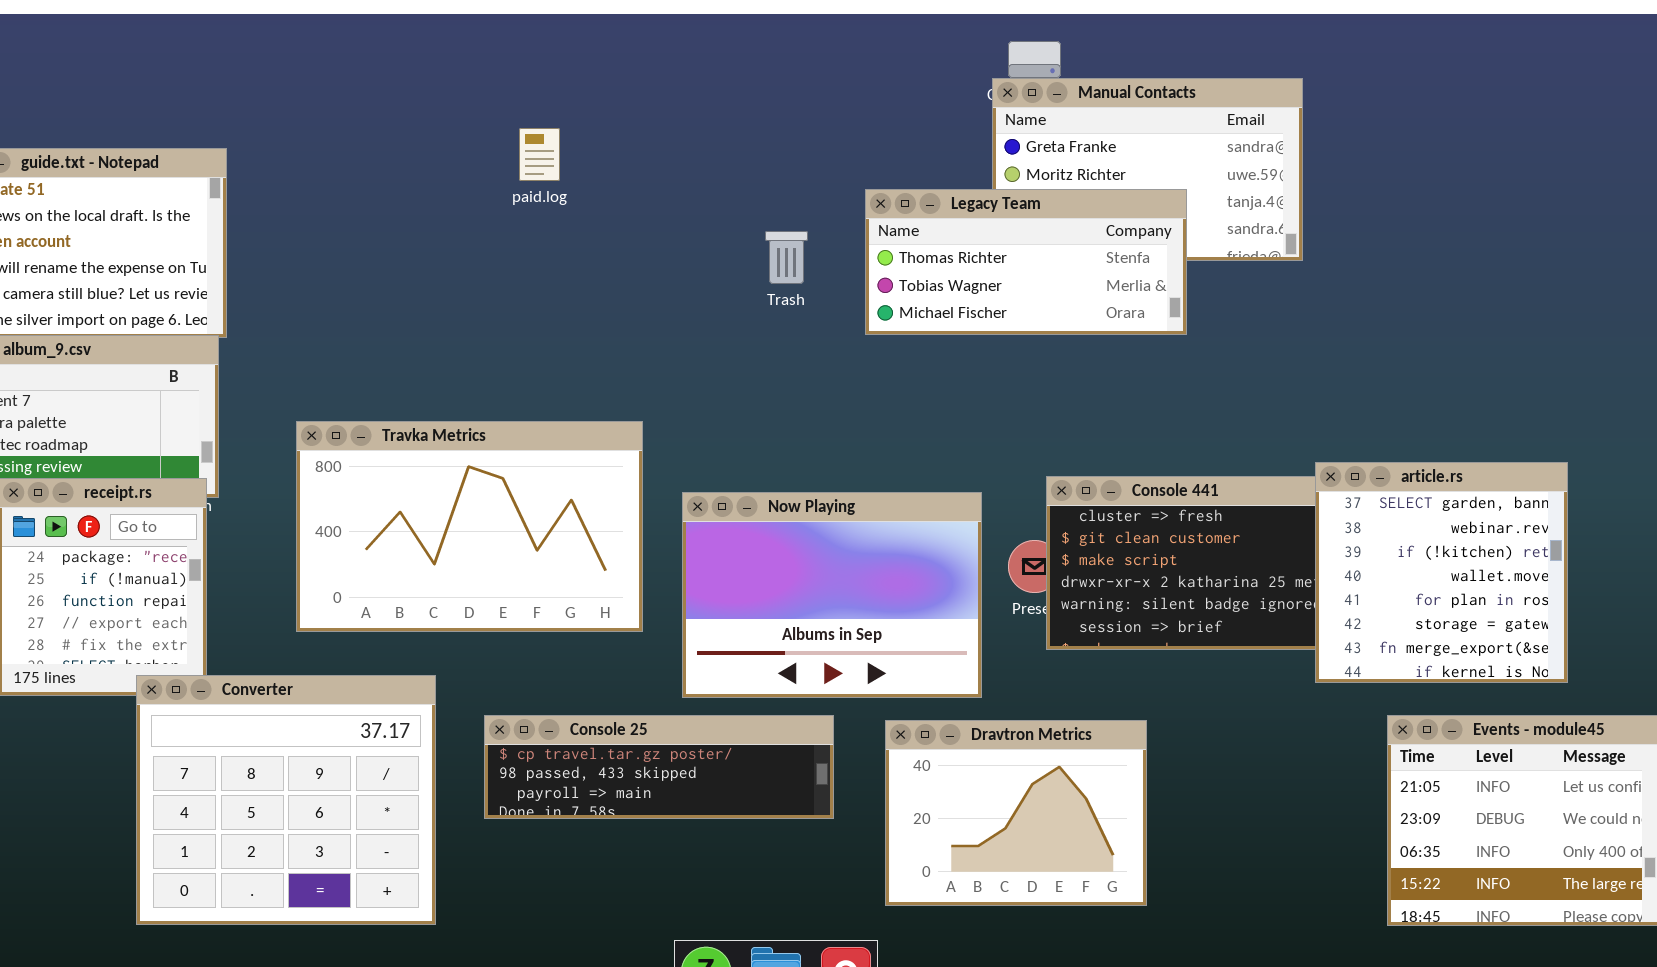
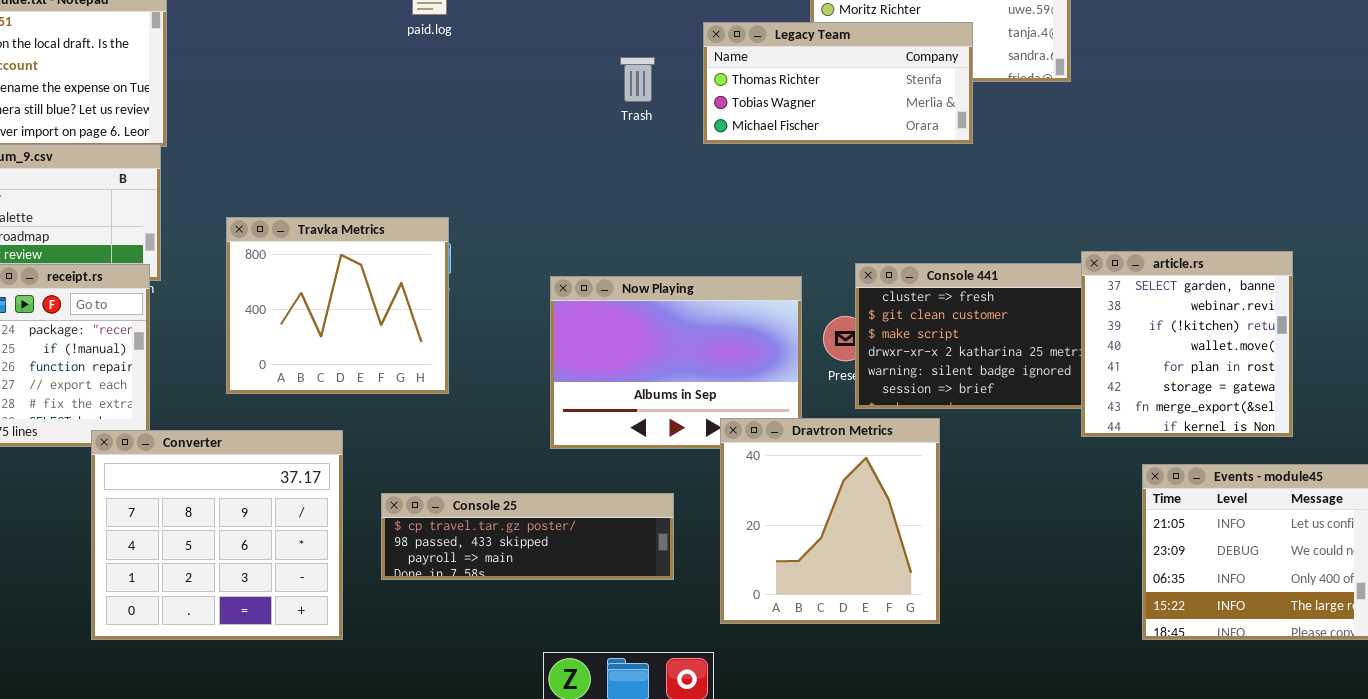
Travka Metrics: [296,421,643,632] -> [226,217,449,394], resized
Console 25: [484,715,834,819] -> [381,493,674,580], moved
Dravtron Metrics: [885,720,1147,906] -> [720,418,940,624], resized

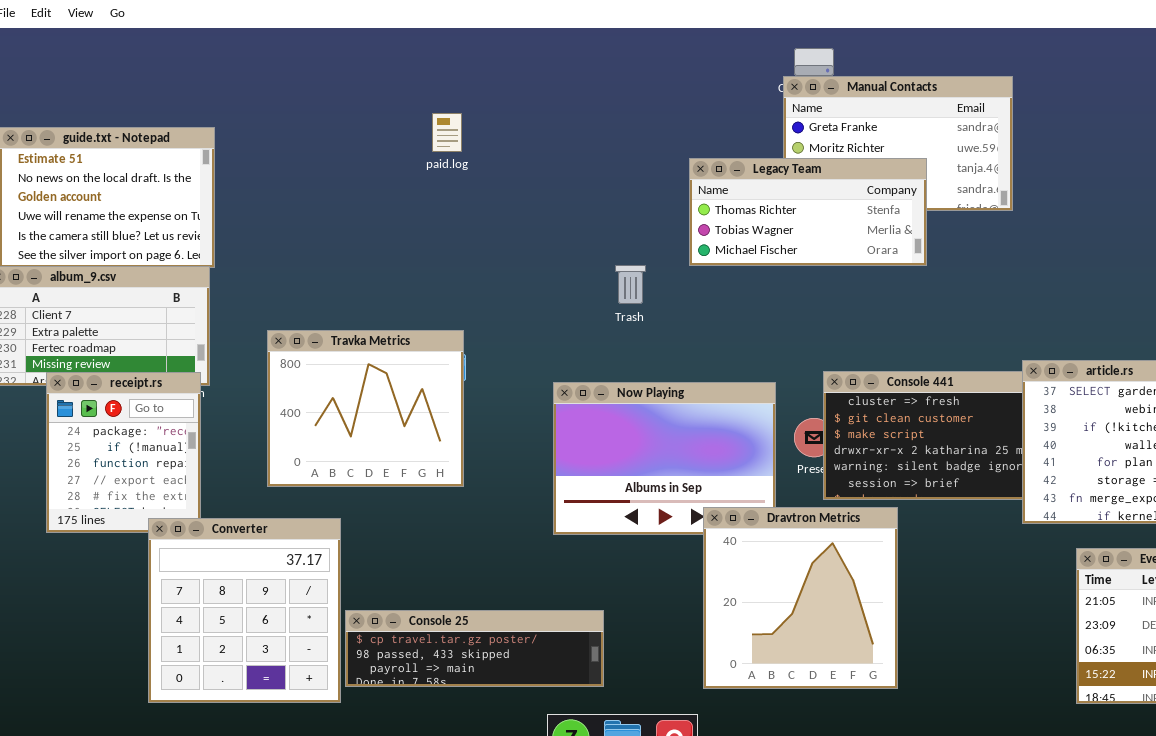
Trash: [620,57,655,102] -> [615,265,646,304], moved
Converter: [91,430,343,640] -> [148,518,341,703], resized
Console 25: [381,493,674,580] -> [345,610,604,687], moved

